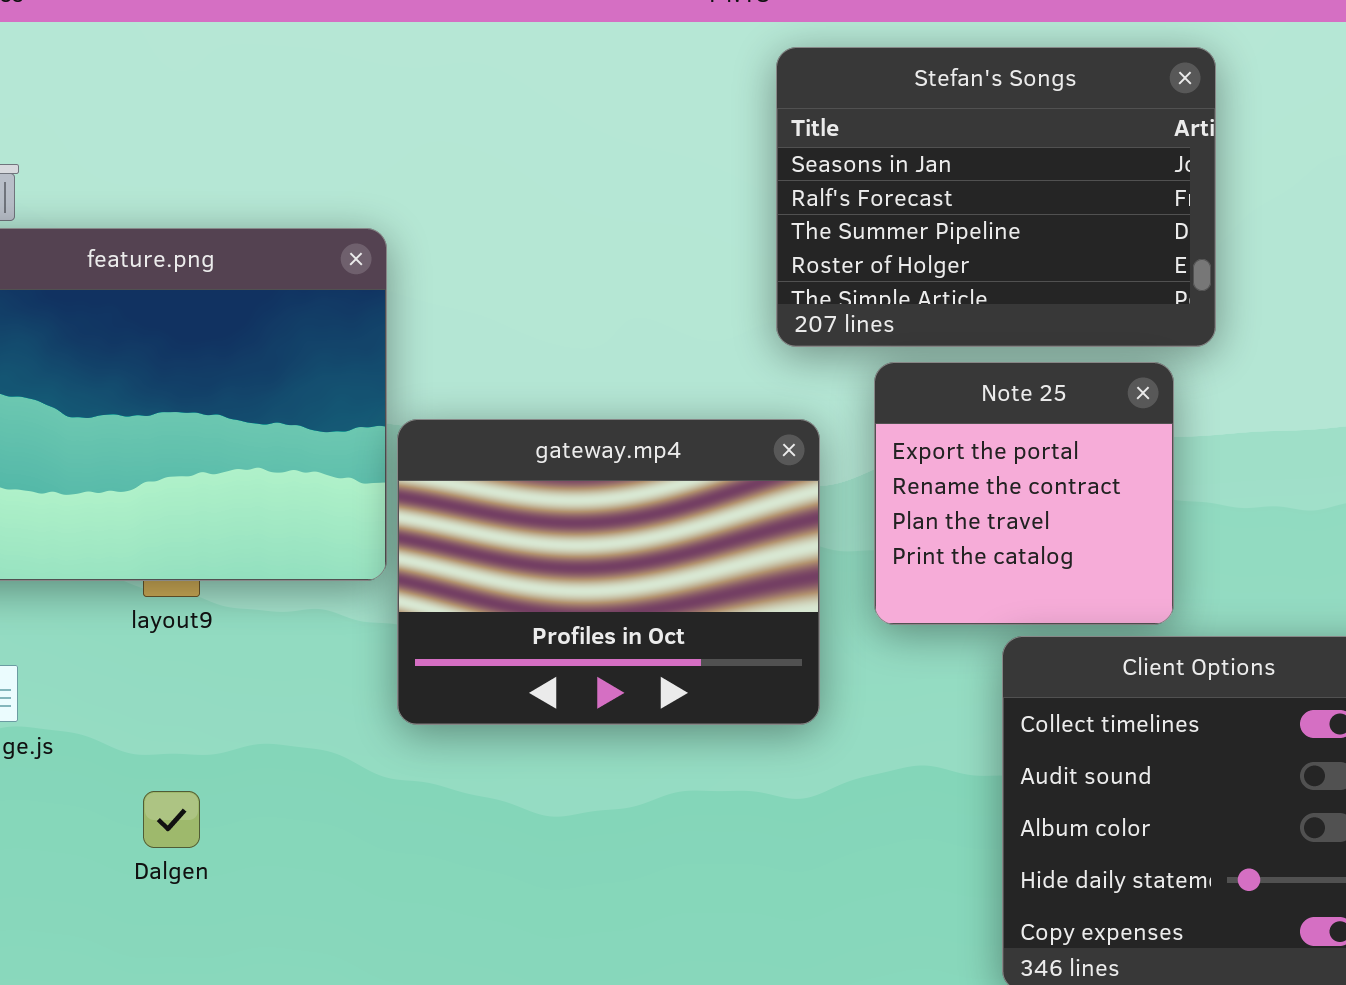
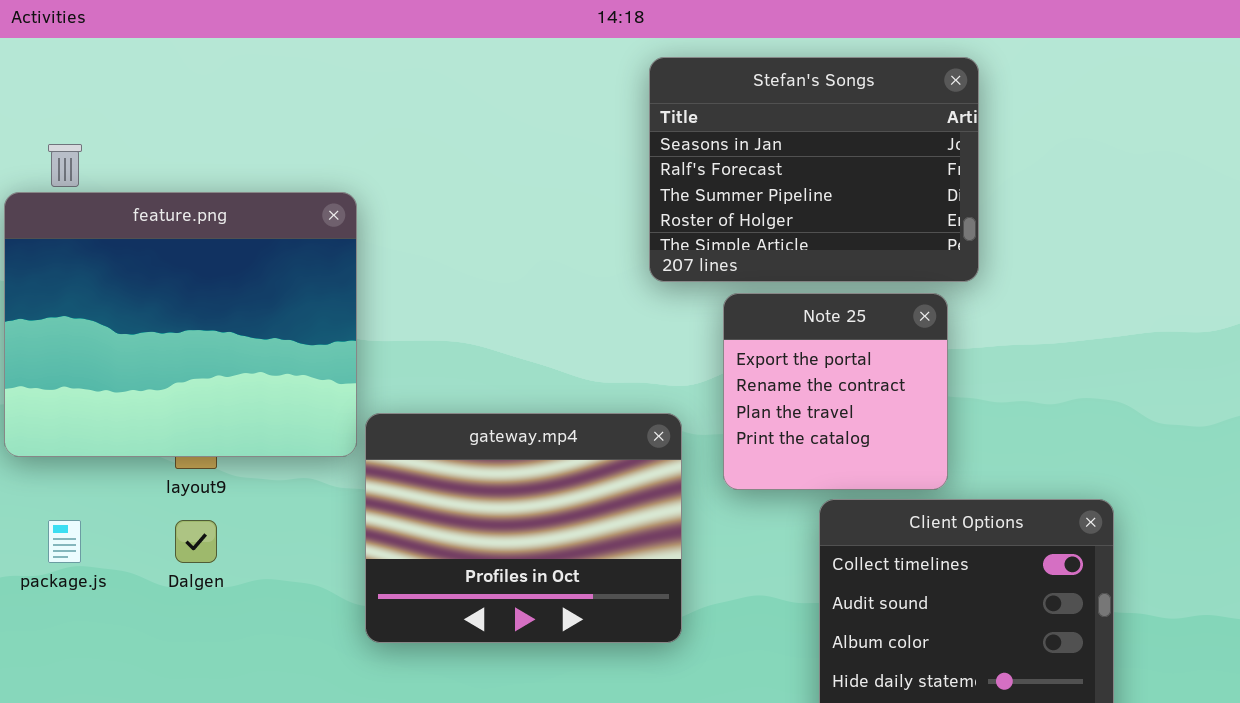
gateway.mp4: [397,419,820,725] -> [365,413,682,643], moved
Dalgen: [143,791,200,848] -> [175,520,217,563], moved

